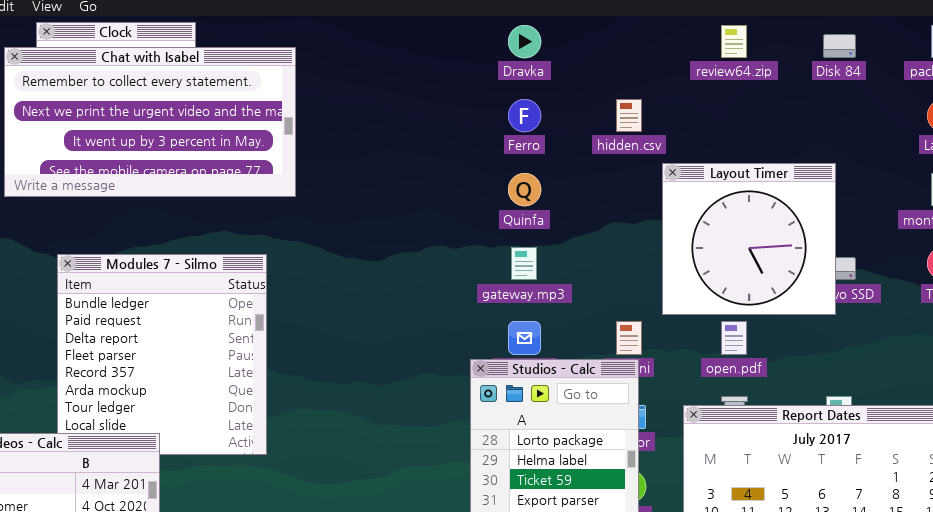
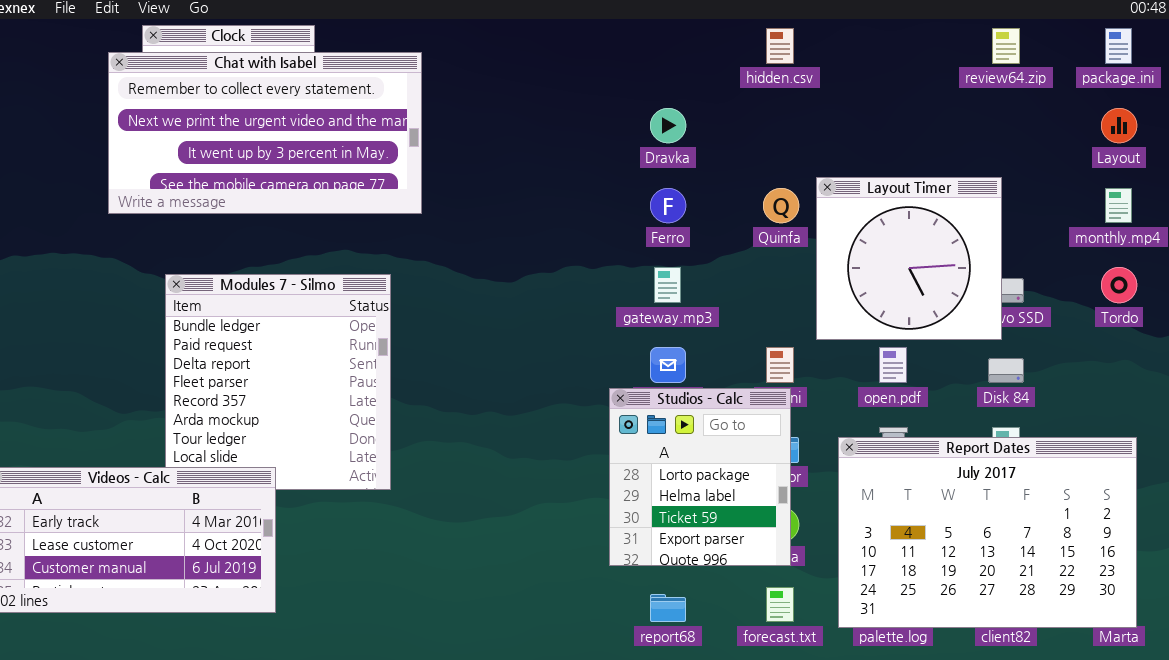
Dravka: [508,25,541,58] -> [650,108,686,143], moved
review64.zip: [721,25,747,58] -> [992,28,1020,64], moved
Disk 84: [823,34,856,58] -> [988,358,1024,383], moved
Ferro: [508,99,541,132] -> [650,188,686,223], moved
hidden.csv: [616,99,642,132] -> [766,28,794,64], moved
Quinfa: [508,173,541,206] -> [763,188,799,223], moved

